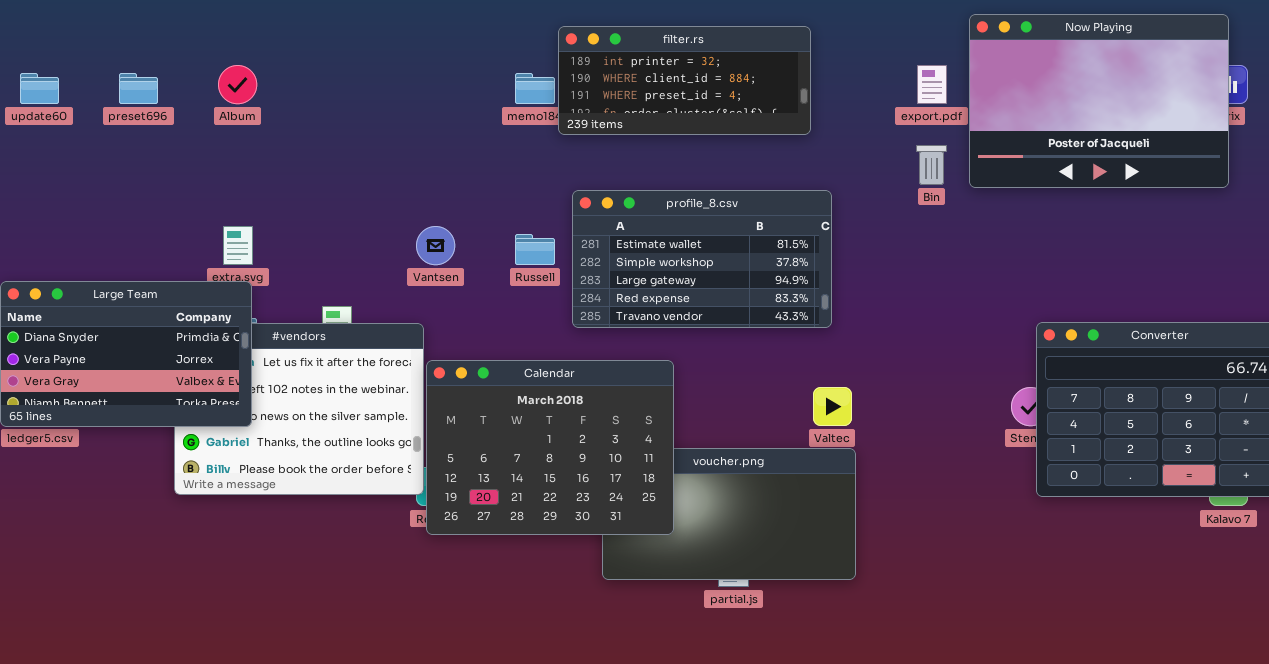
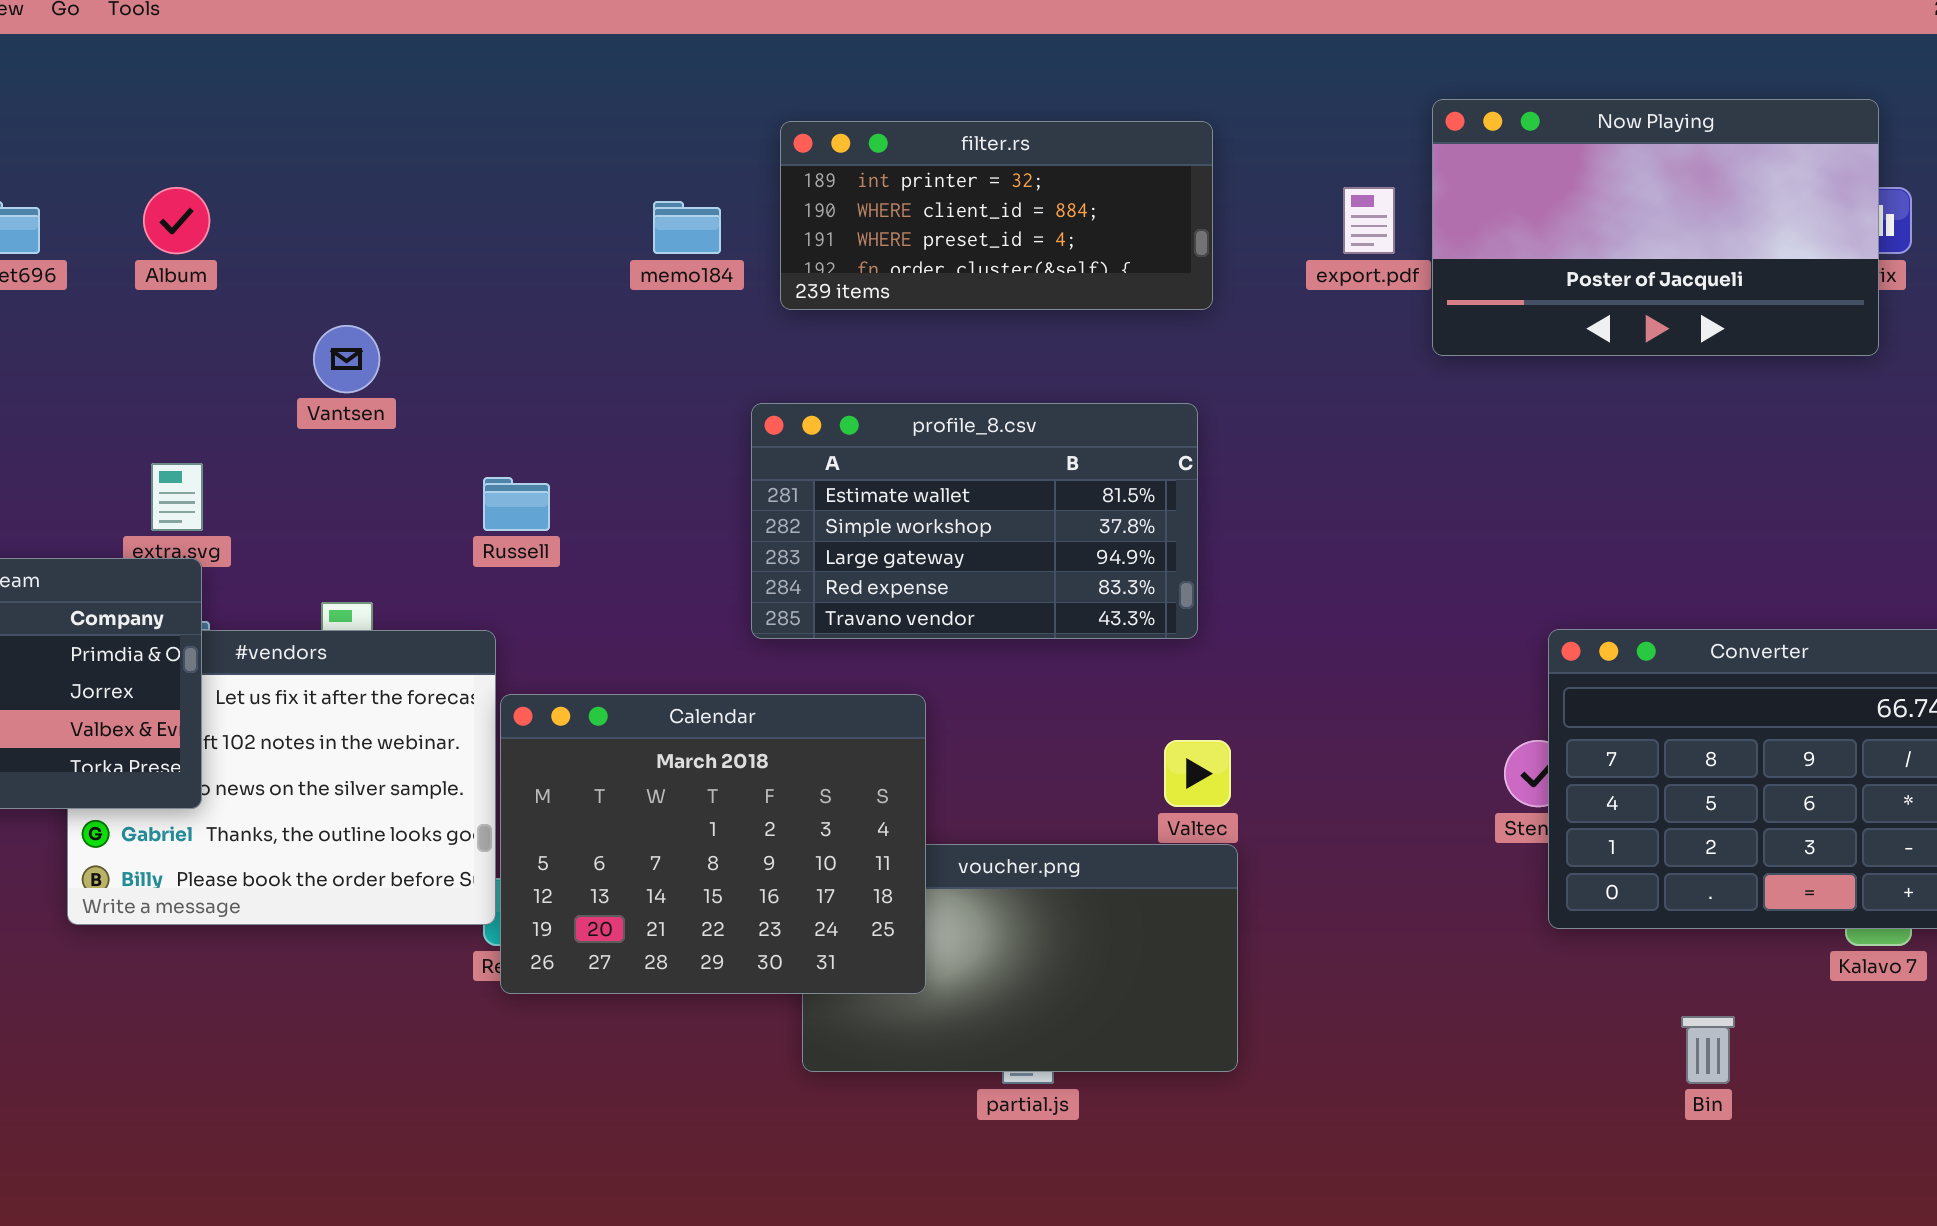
Now Playing: [969,14,1229,188] -> [1432,99,1879,356], resized
filter.rs: [558,26,811,135] -> [780,121,1213,310], moved
Bin: [916,145,947,185] -> [1681,1016,1735,1084], moved
Vantsen: [416,226,455,265] -> [313,325,380,393], moved
Russell: [515,234,555,265] -> [483,477,550,531], moved

